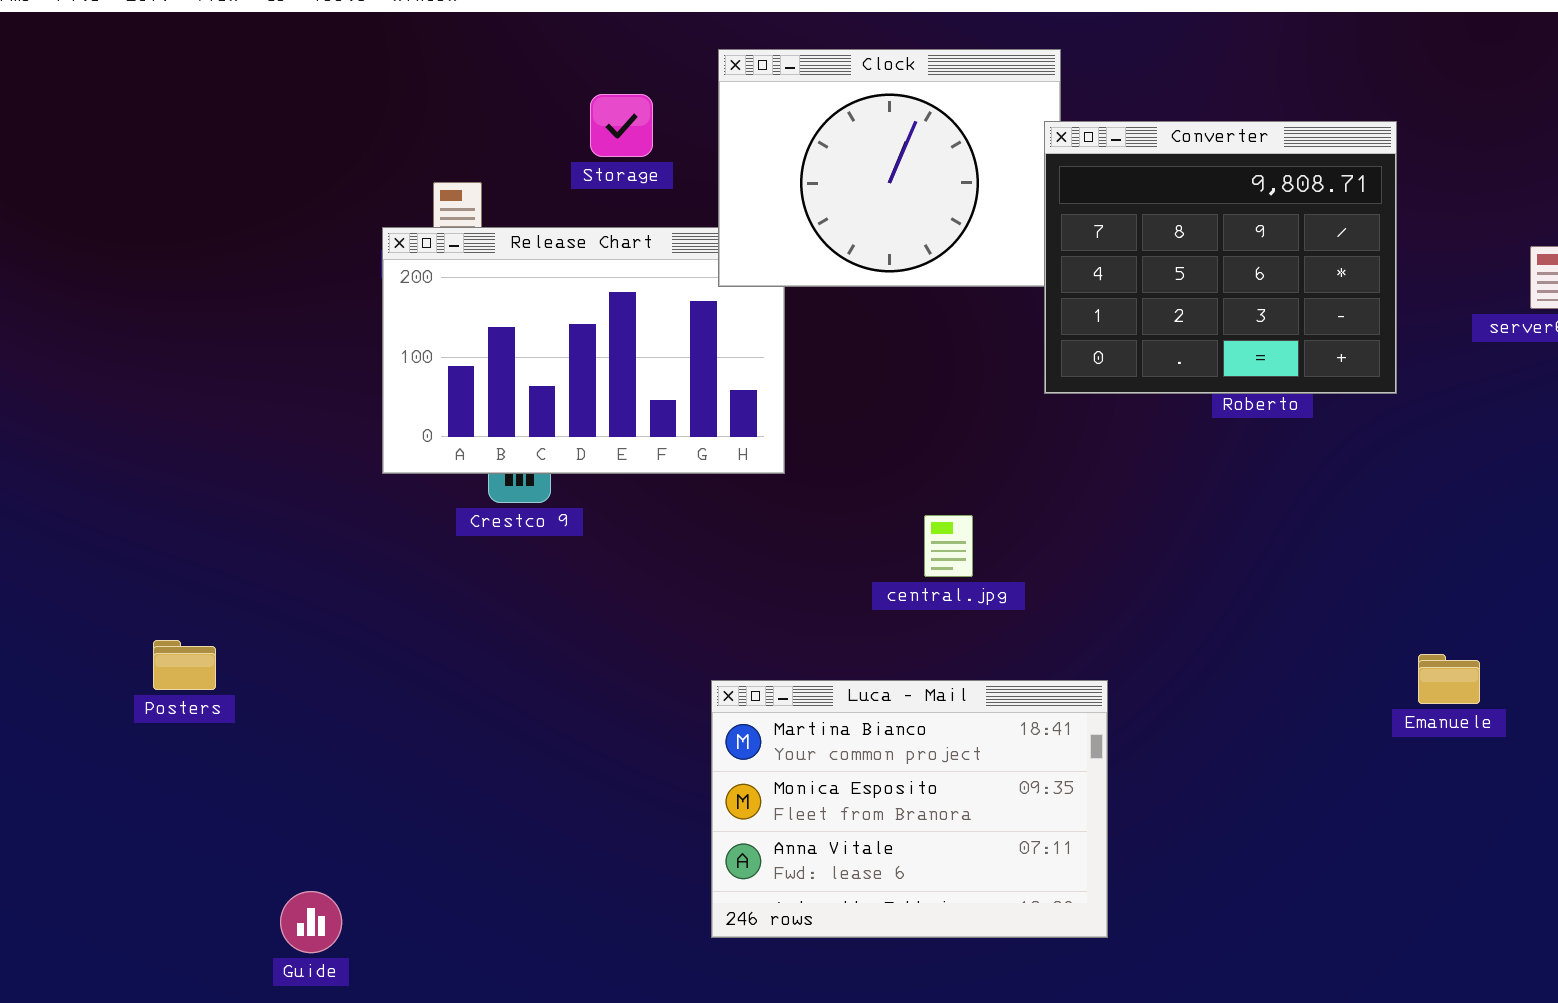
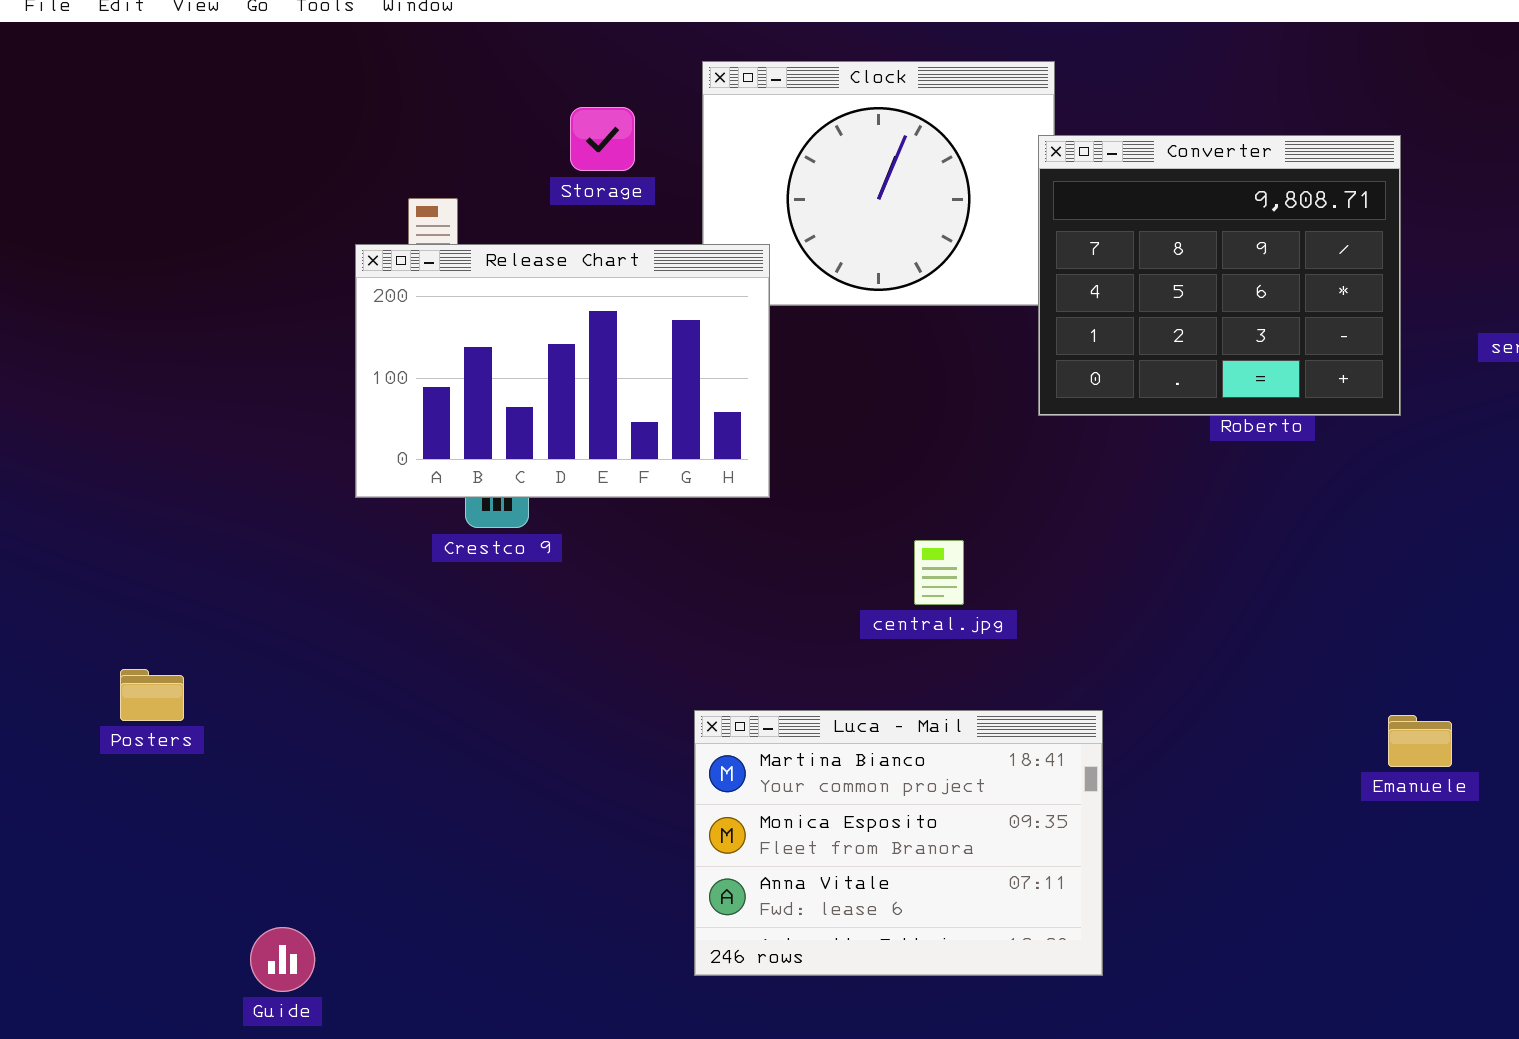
Release Chart: [382,227,785,474] -> [355,244,770,498], raised
Emanuele: [1418,654,1480,704] -> [1388,715,1452,767], moved

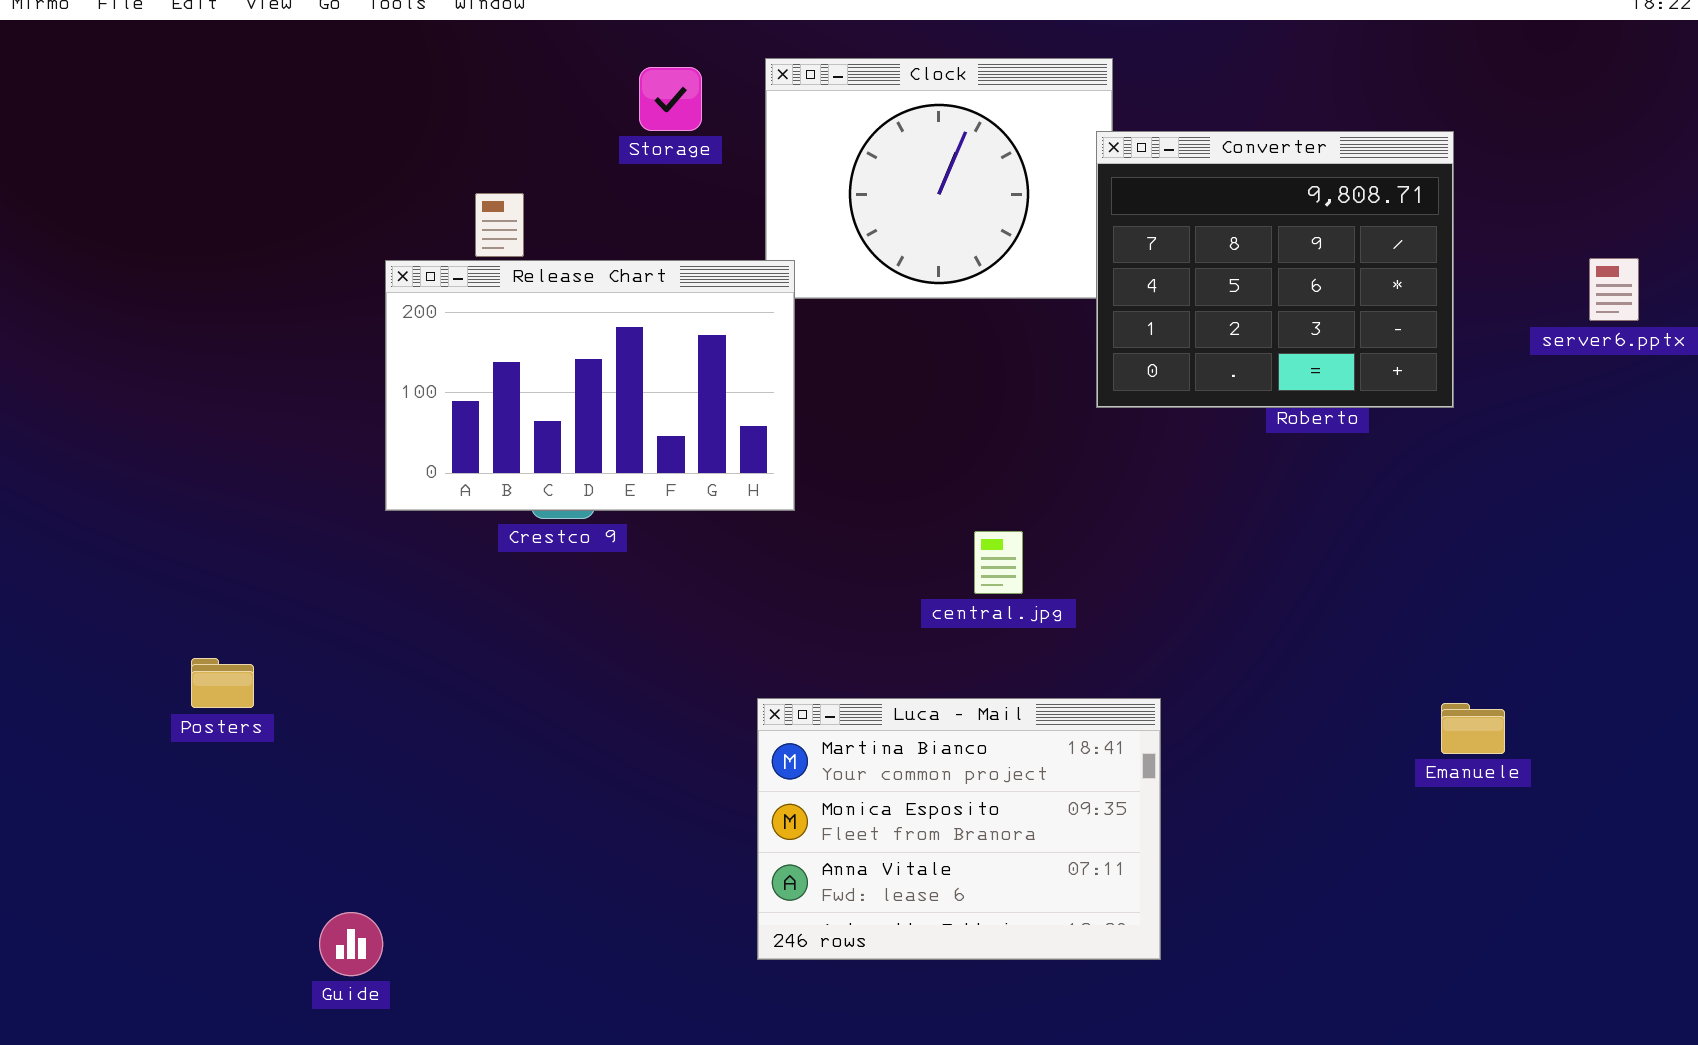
Storage: [570,107,635,171] -> [639,67,702,131], moved
Release Chart: [355,244,770,498] -> [385,260,795,511], moved

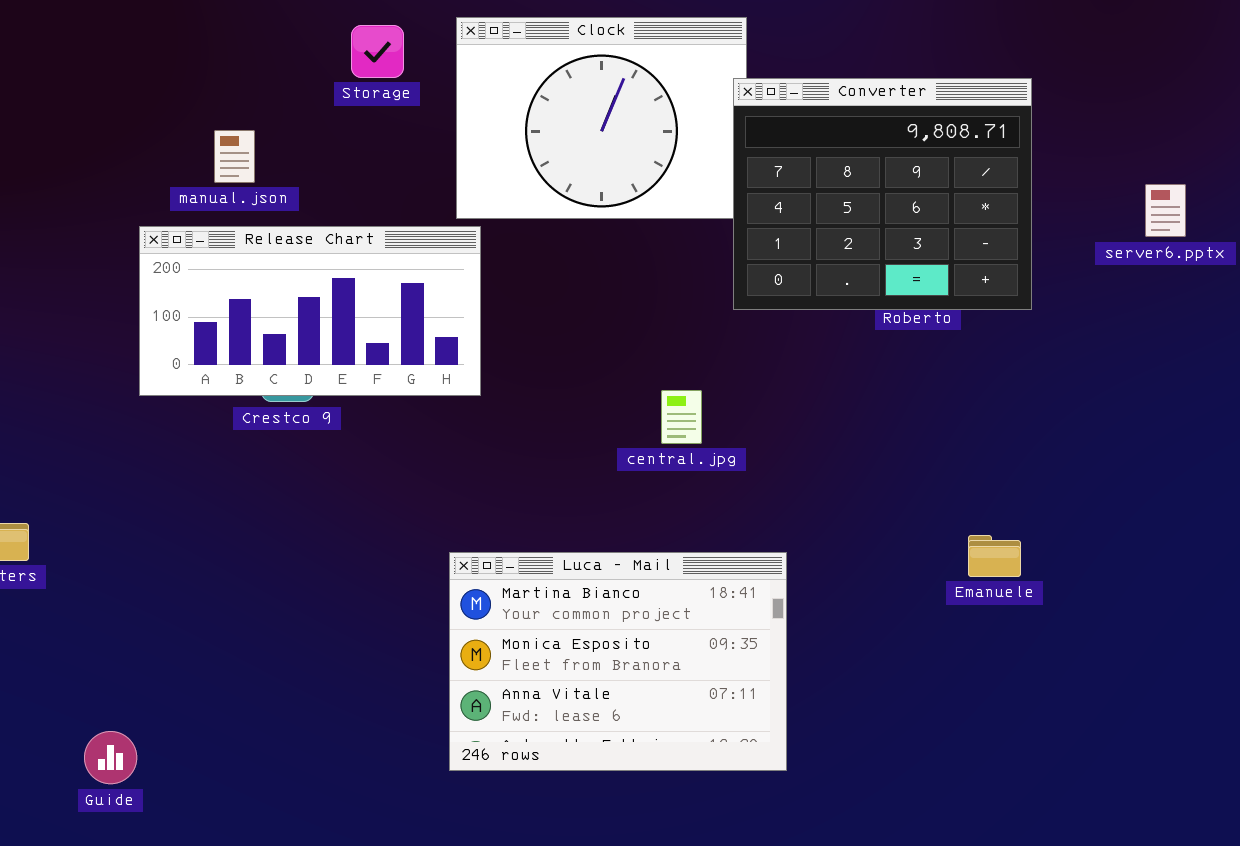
Release Chart: [385,260,795,511] -> [139,226,481,396], resized
central.jpg: [974,531,1023,594] -> [661,390,702,444], moved
Emanuele: [1441,703,1505,754] -> [968,535,1021,577], moved

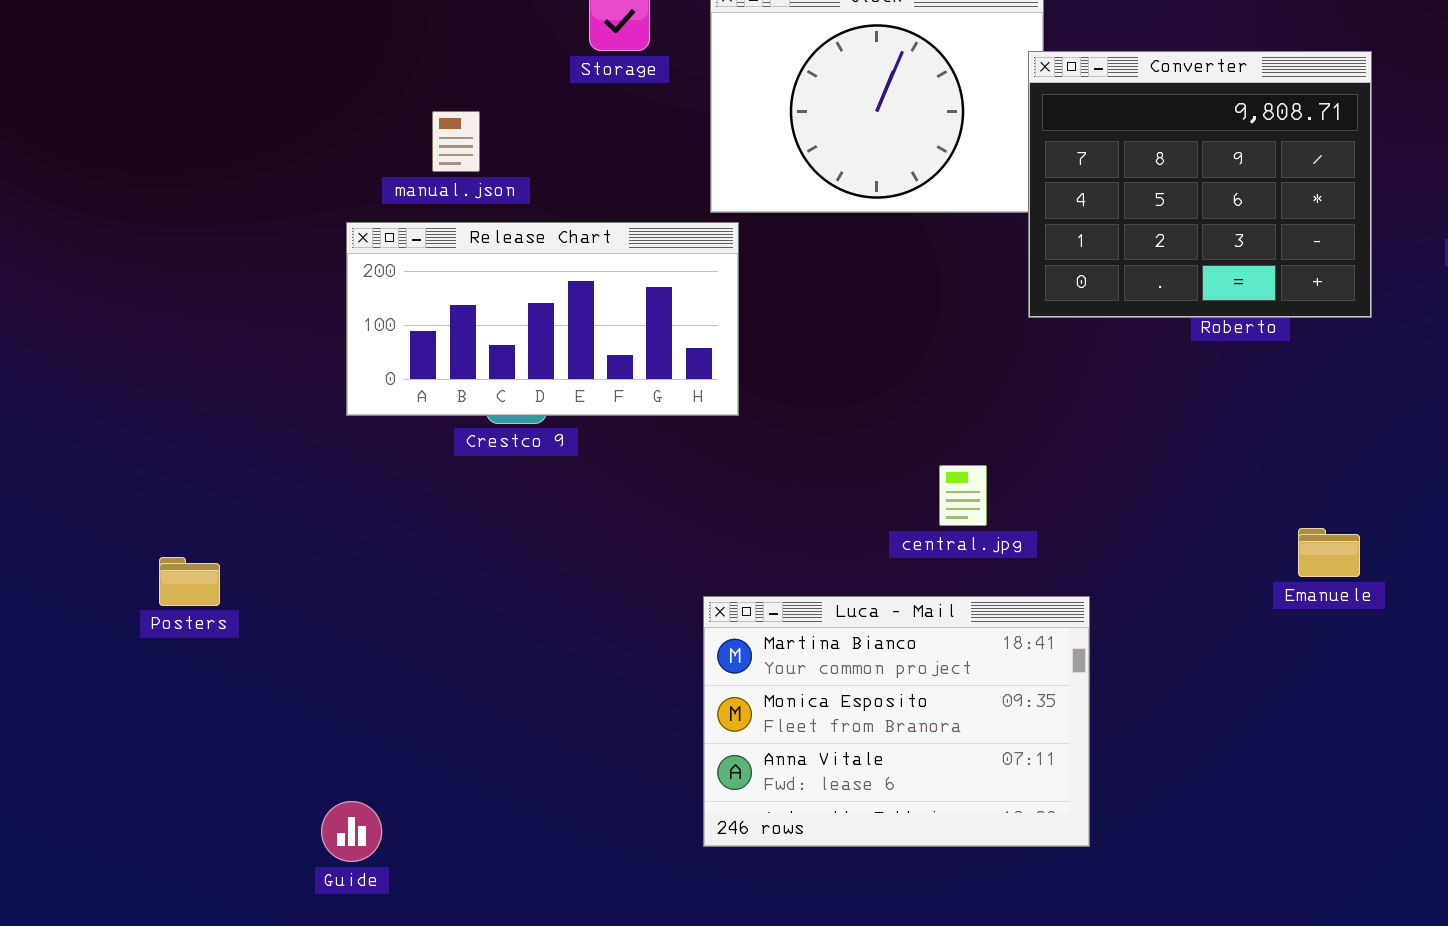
central.jpg: [661,390,702,444] -> [939,465,987,526], moved
Emanuele: [968,535,1021,577] -> [1298,528,1360,577], moved
Guide: [84,731,137,784] -> [321,801,382,862], moved

